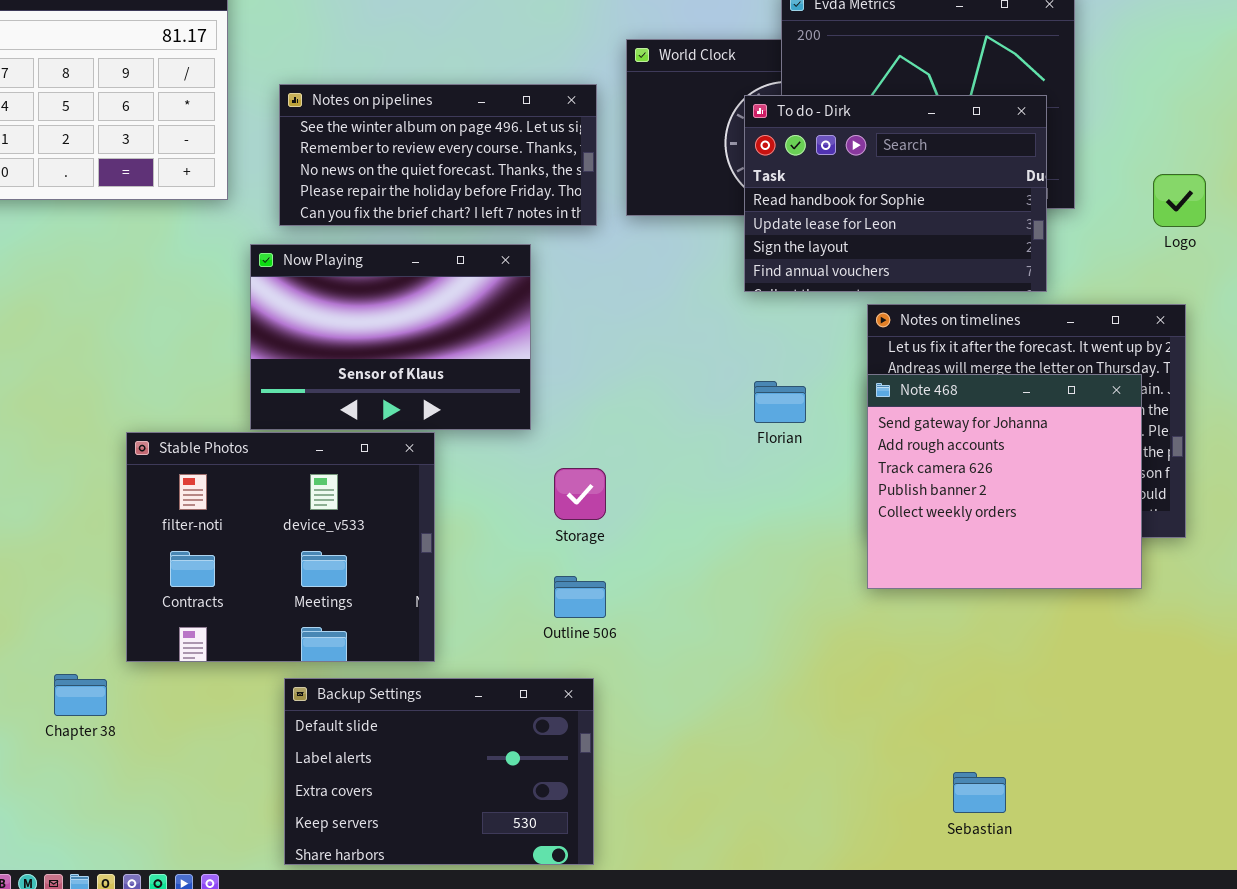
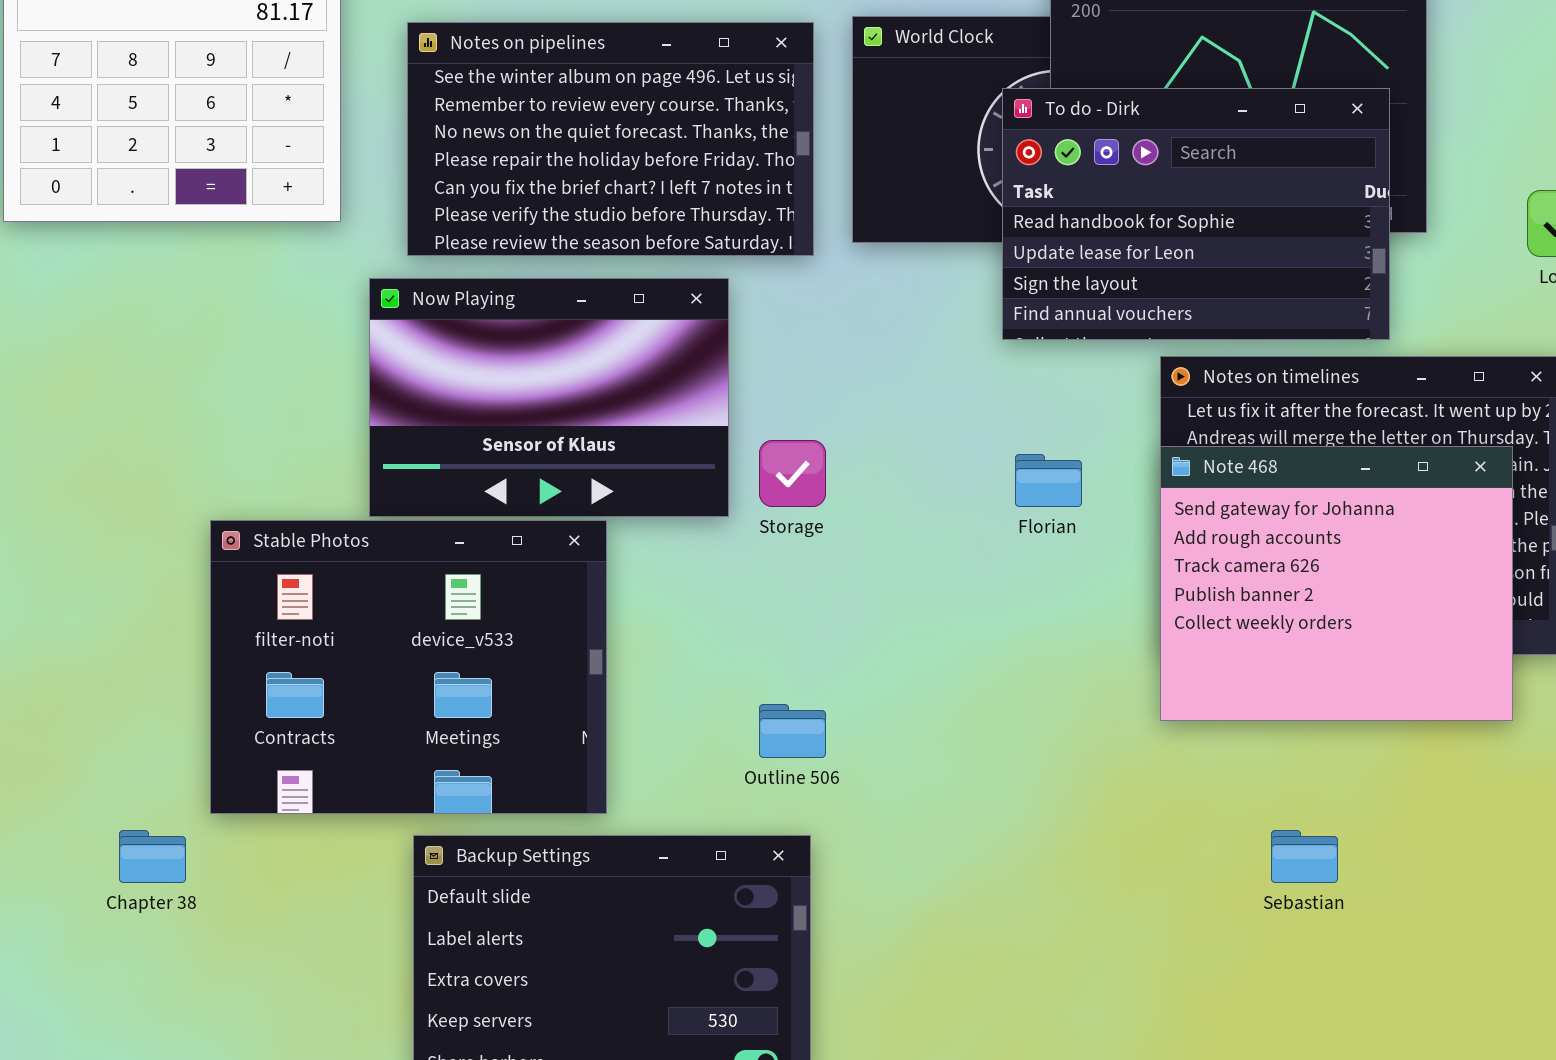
Notes on pipelines: [279,84,597,226] -> [407,22,814,256], resized
Storage: [554,468,606,520] -> [759,440,826,507], moved
Sebastian: [953,772,1006,813] -> [1271,830,1338,883], moved

